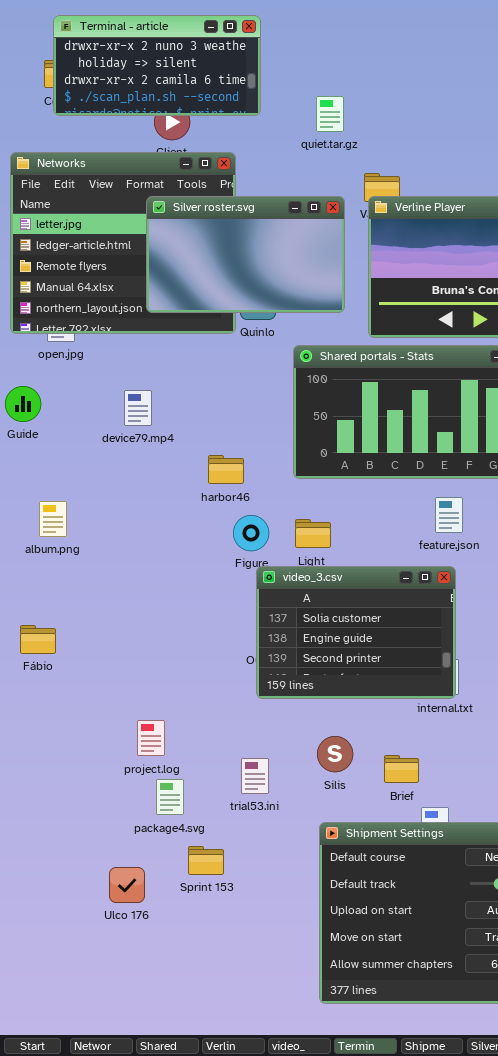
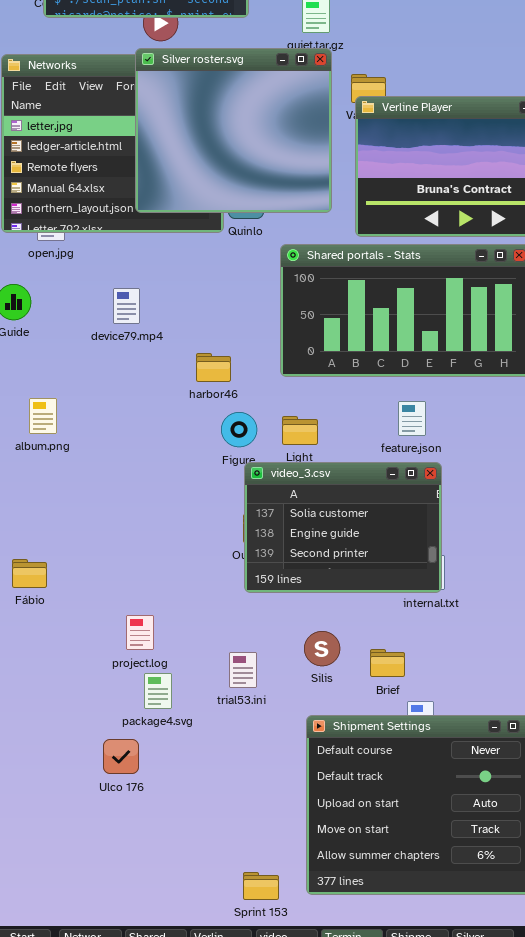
Silver roster.svg: [146,196,345,313] -> [135,48,332,213], resized
feature.json: [435,497,463,533] -> [398,401,426,436], moved
Fábio: [20,625,56,654] -> [12,559,47,588], moved
Sprint 153: [188,846,224,875] -> [243,872,279,900], moved
Ulco 176: [109,867,145,903] -> [103,739,139,774], moved

